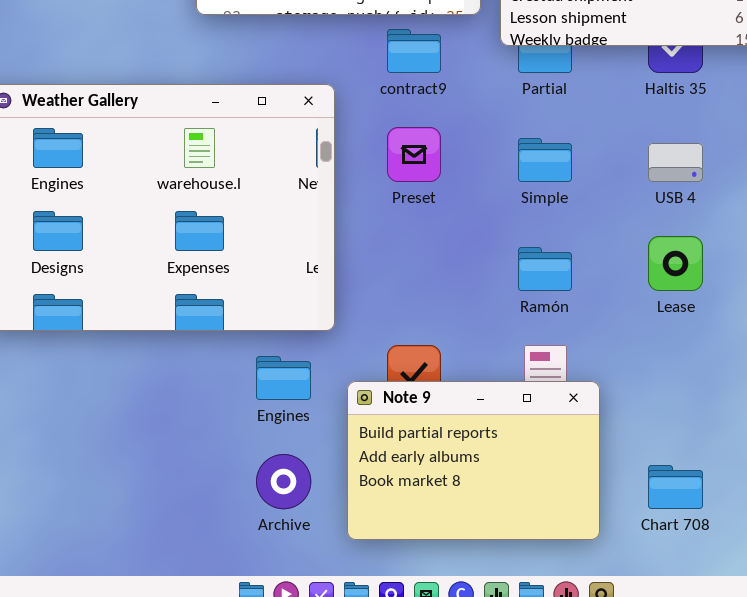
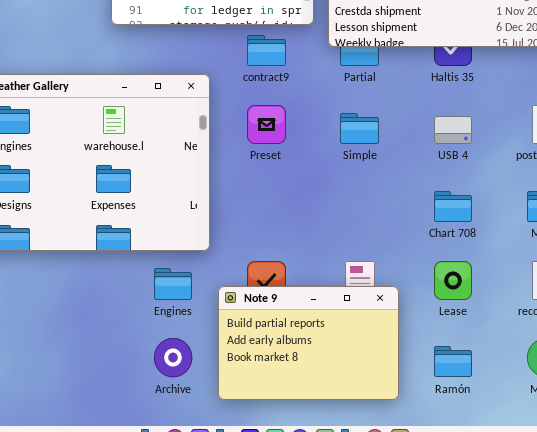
Lease: [648,236,703,291] -> [434,261,472,300], moved
Ramón: [518,247,572,291] -> [434,346,472,377], moved
Chart 708: [648,465,703,509] -> [434,191,472,222], moved

